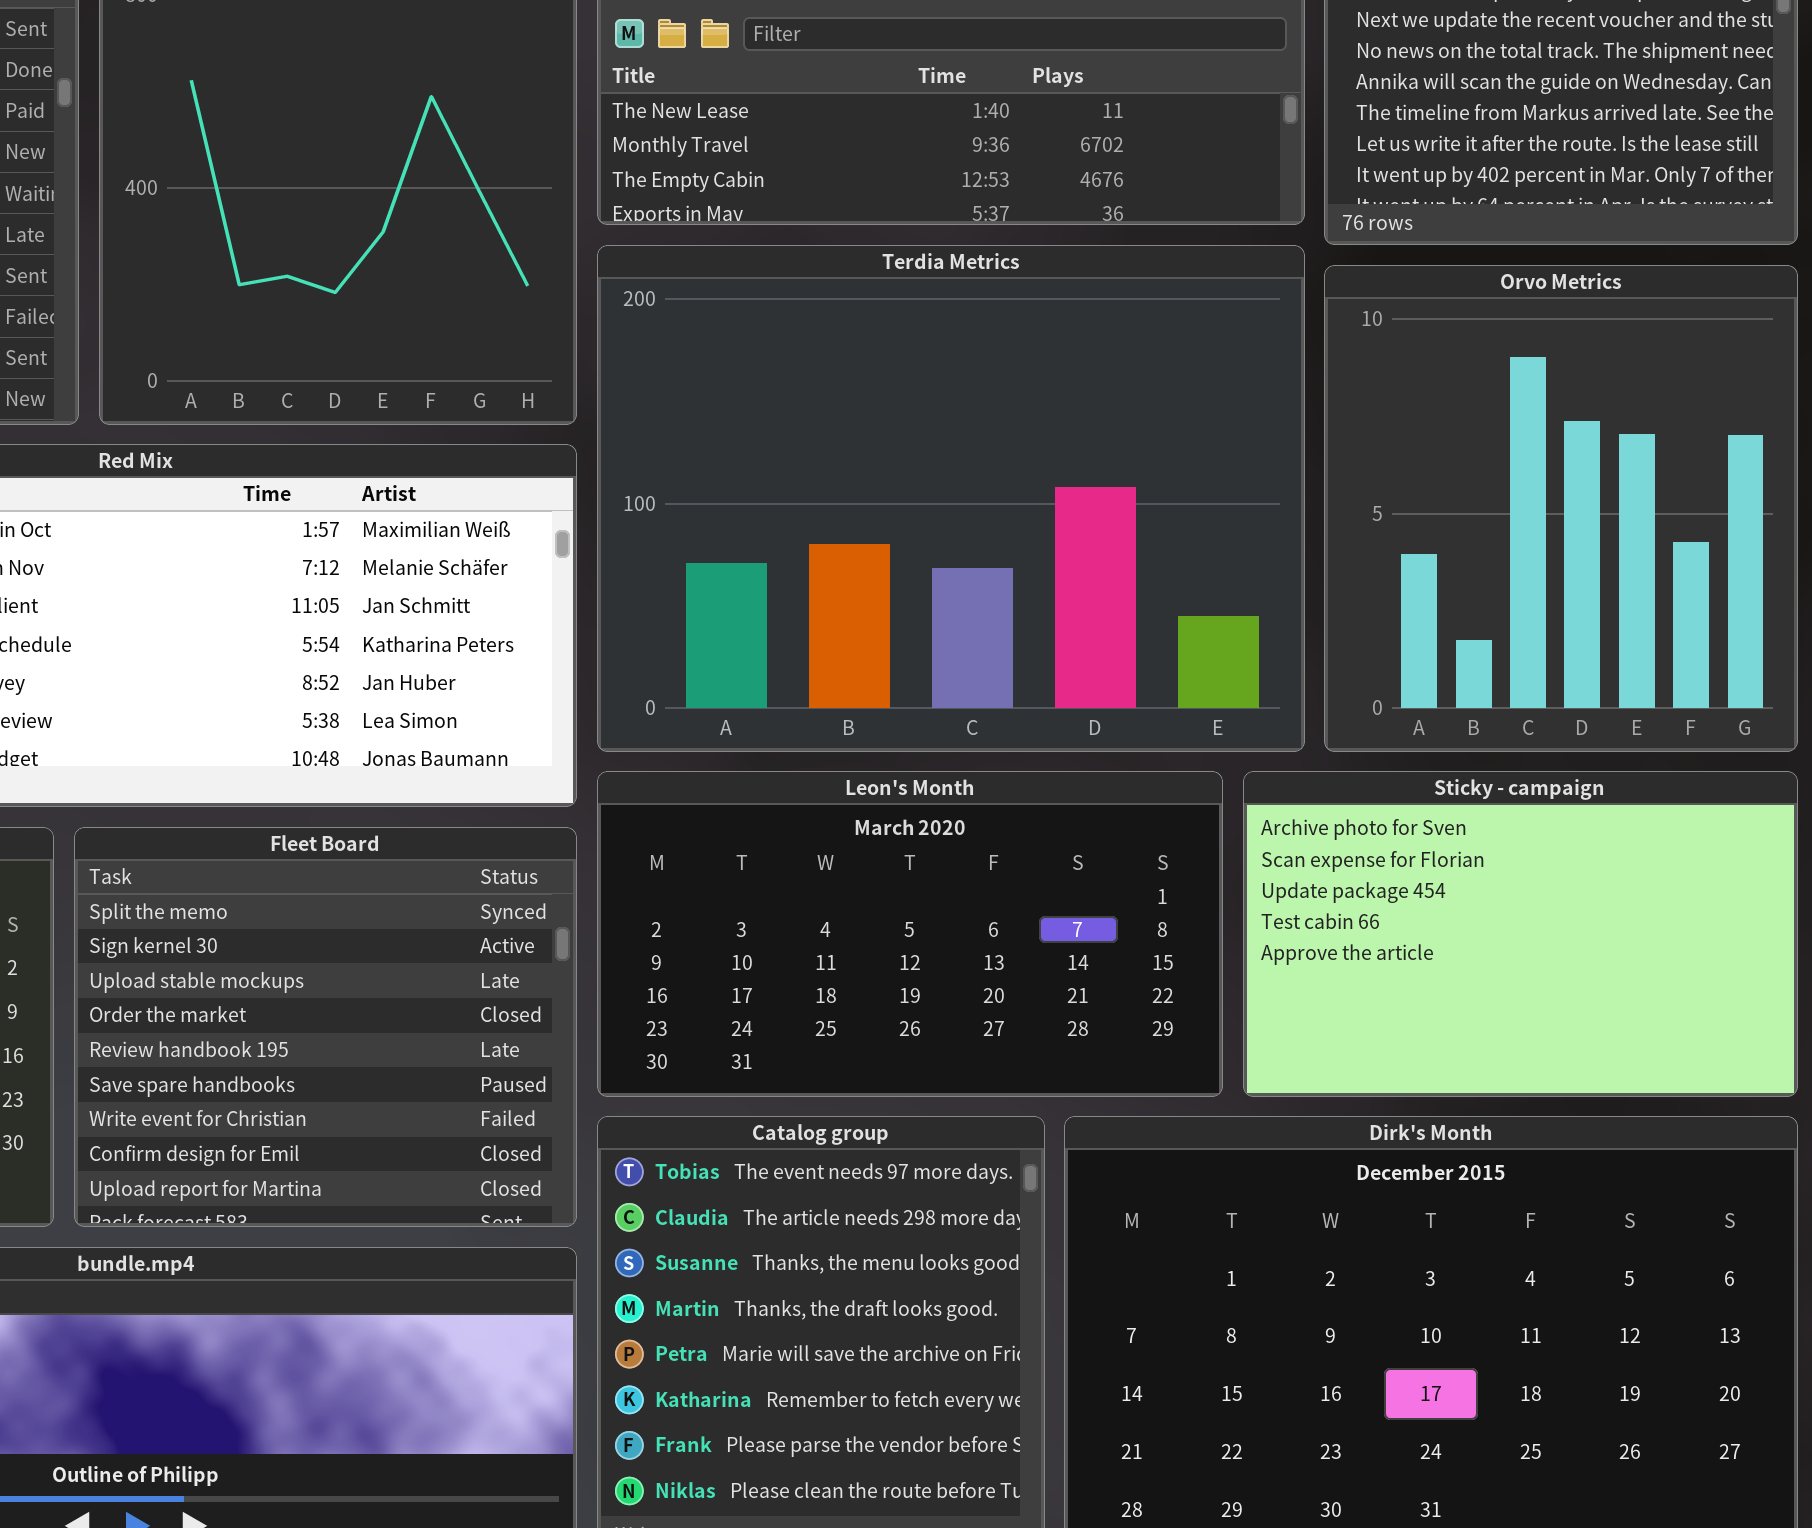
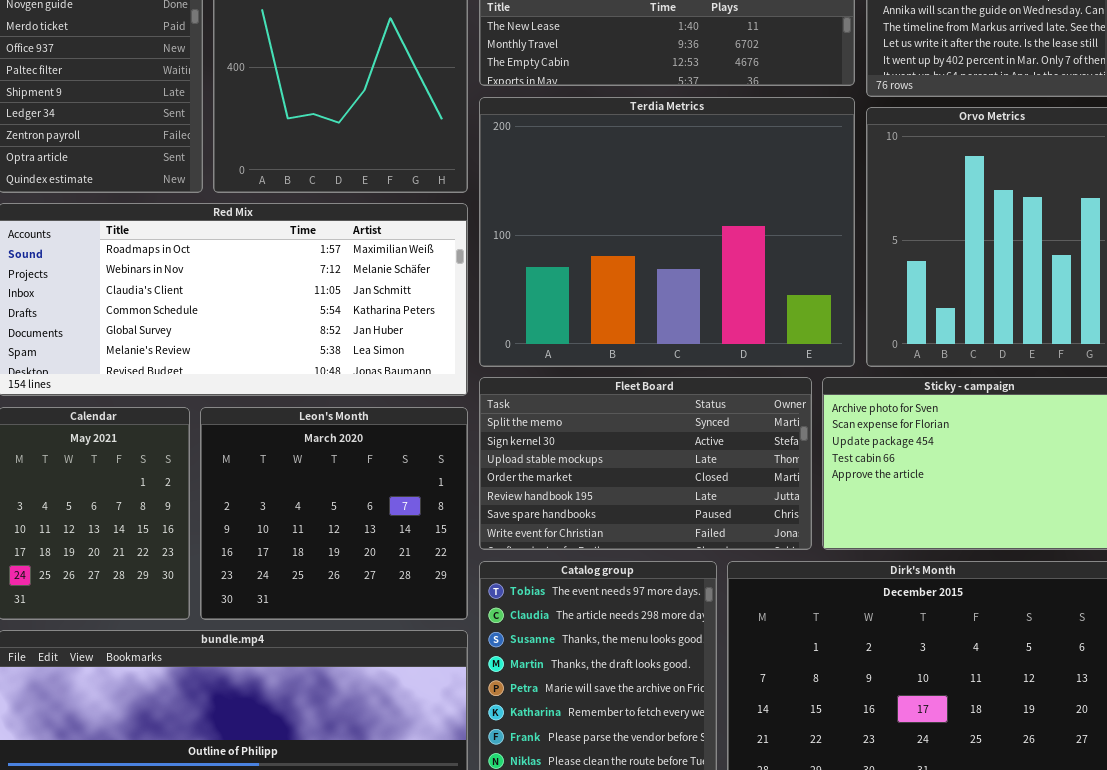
Leon's Month: [597,771,1223,1097] -> [200,407,468,620], moved, resized
Fleet Board: [74,827,577,1227] -> [479,377,812,550], moved, resized

